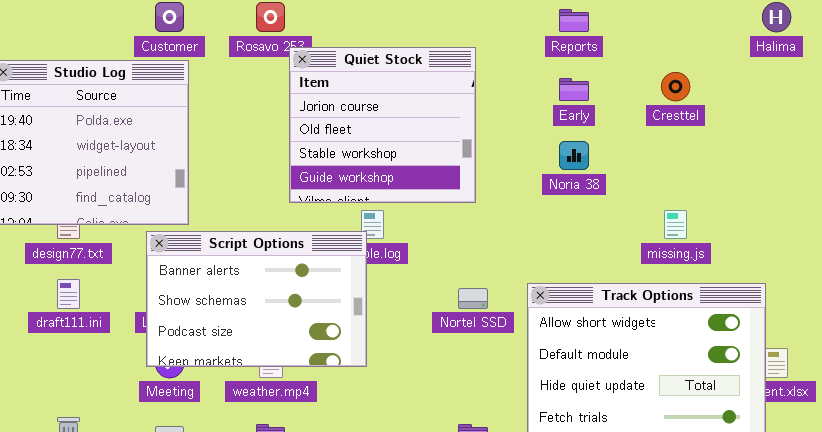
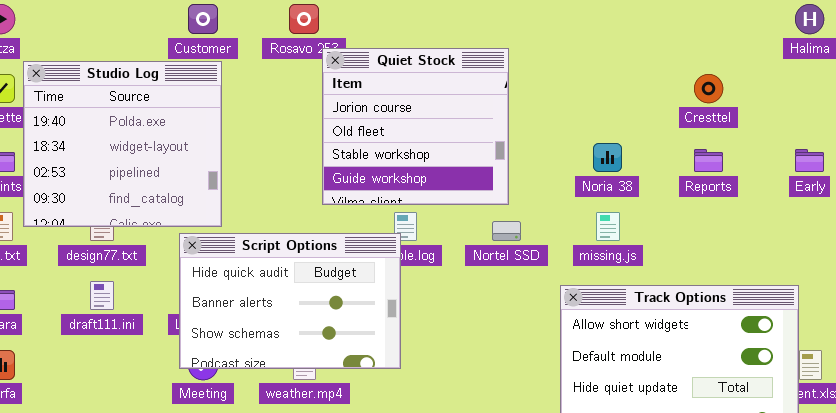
Reports: [559,9,589,32] -> [694,149,723,172], moved
Early: [559,78,589,101] -> [795,149,824,172], moved
missing.js: [664,210,687,239] -> [596,212,620,241], moved
Script Options: [146,231,367,367] -> [179,233,401,369], scrolled up 1 row
Nortel SSD: [458,288,488,309] -> [492,221,521,241], moved

